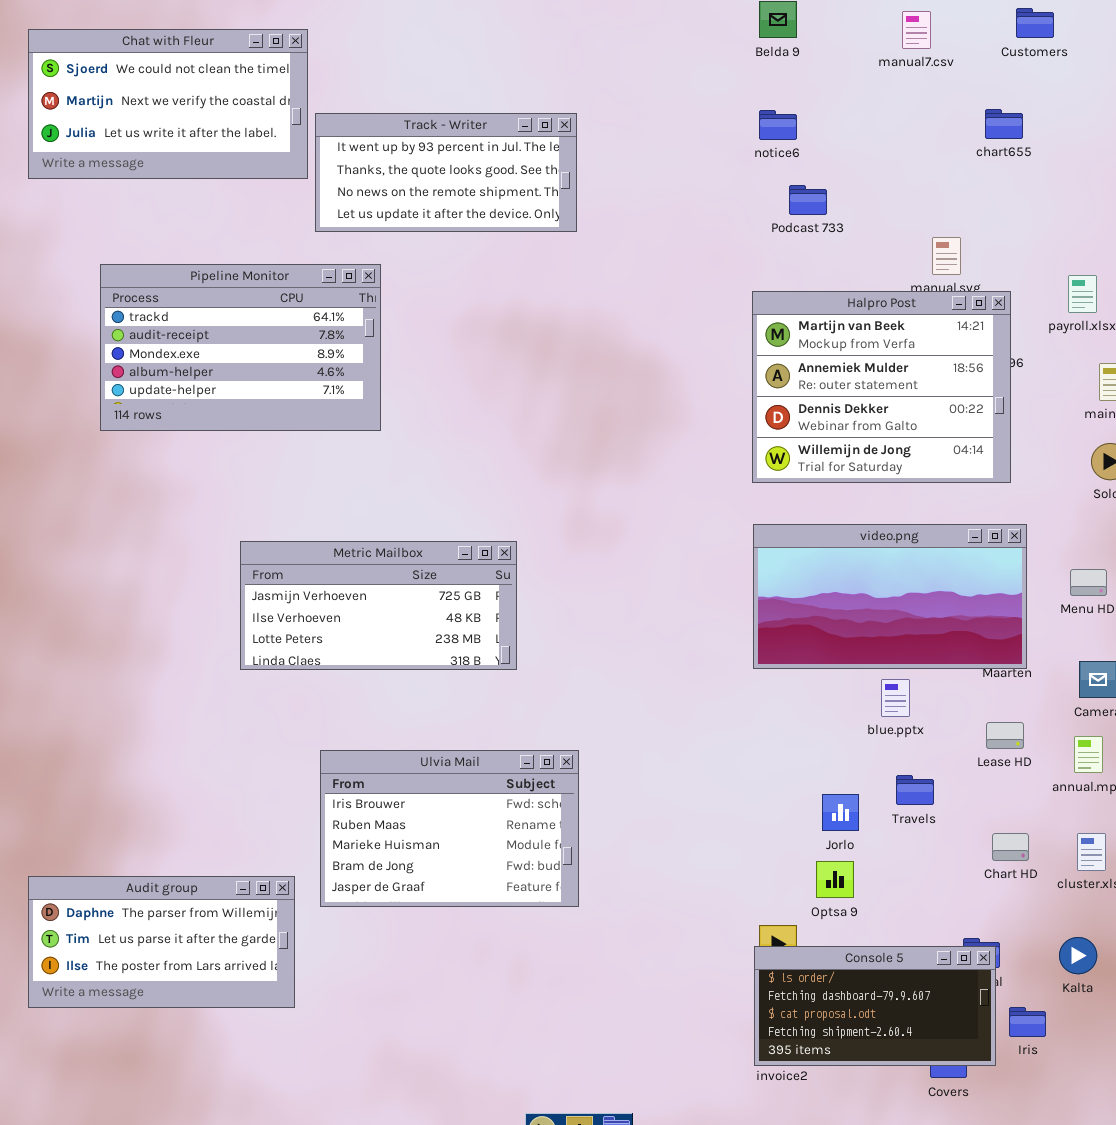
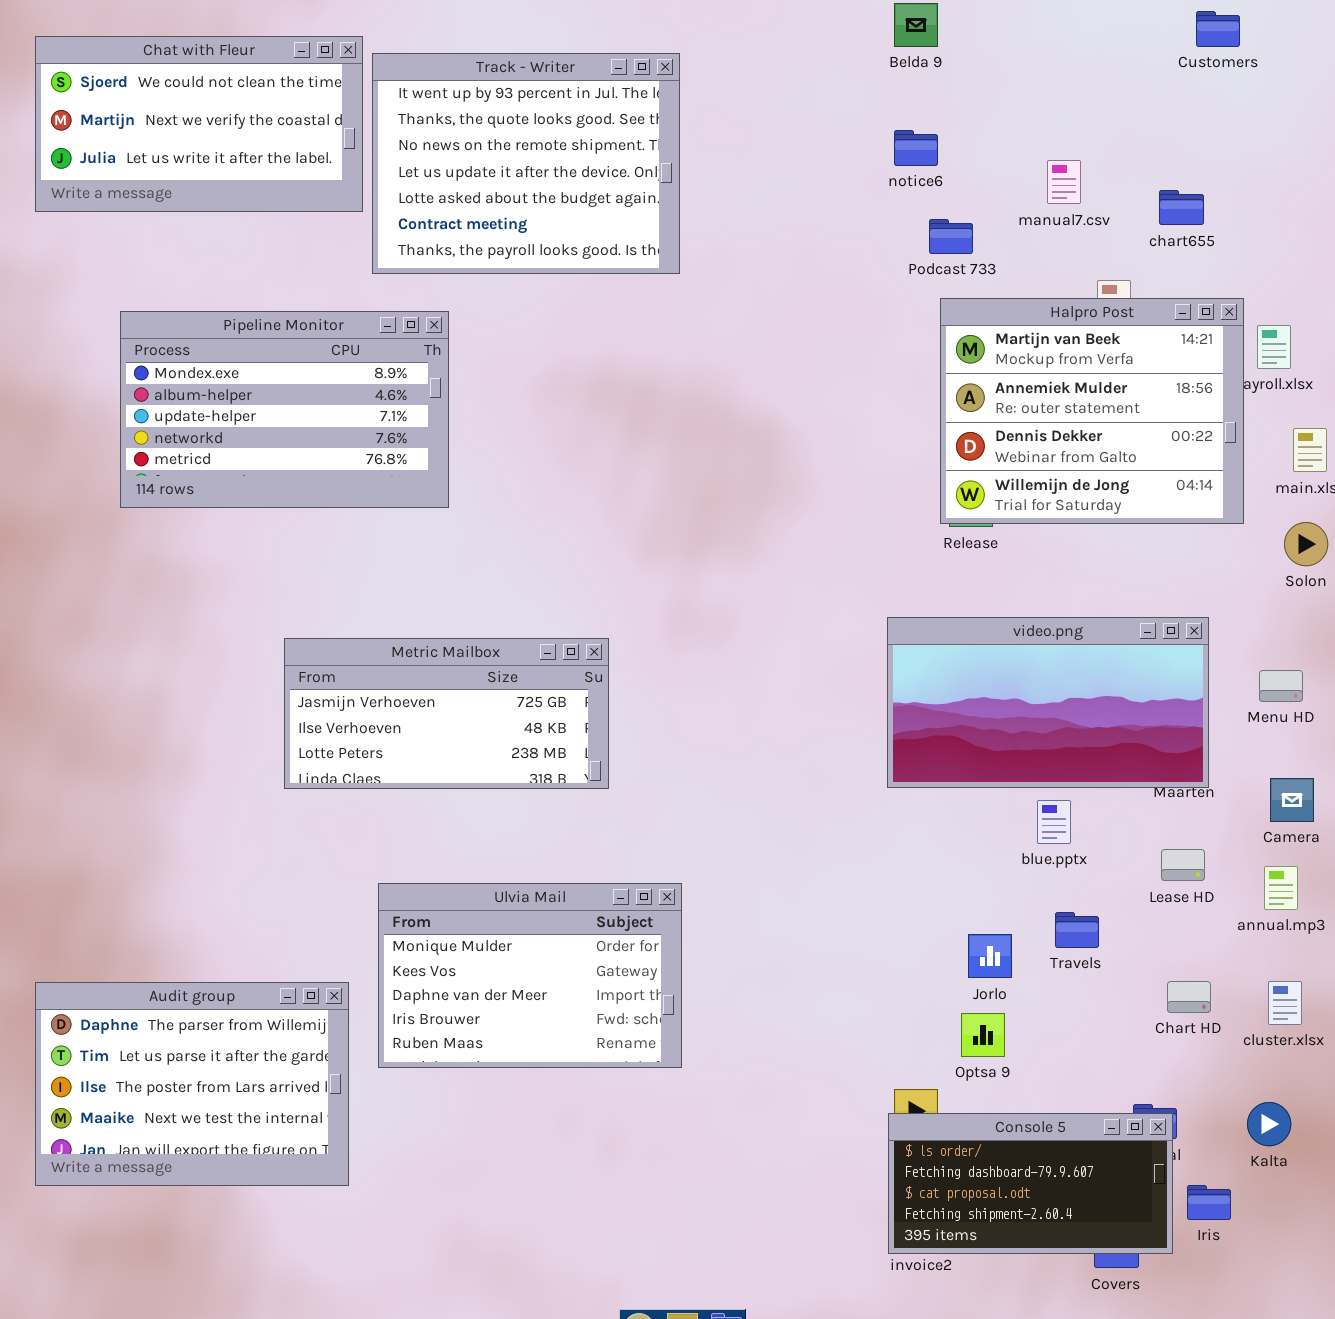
manual7.csv: [902,11,931,49] -> [1047,160,1081,204], moved
chart655: [985,109,1023,139] -> [1159,190,1204,225], moved
Track - Writer: [315,113,577,232] -> [372,53,680,274], resized
Pipeline Monitor: [100,264,381,431] -> [120,311,449,508], scrolled down 2 rows
Halpro Post: [752,291,1011,483] -> [940,298,1244,524], moved
Ulvia Mail: [320,750,579,907] -> [378,883,682,1068], scrolled up 3 rows
Audit group: [28,876,295,1008] -> [35,982,349,1186], resized

